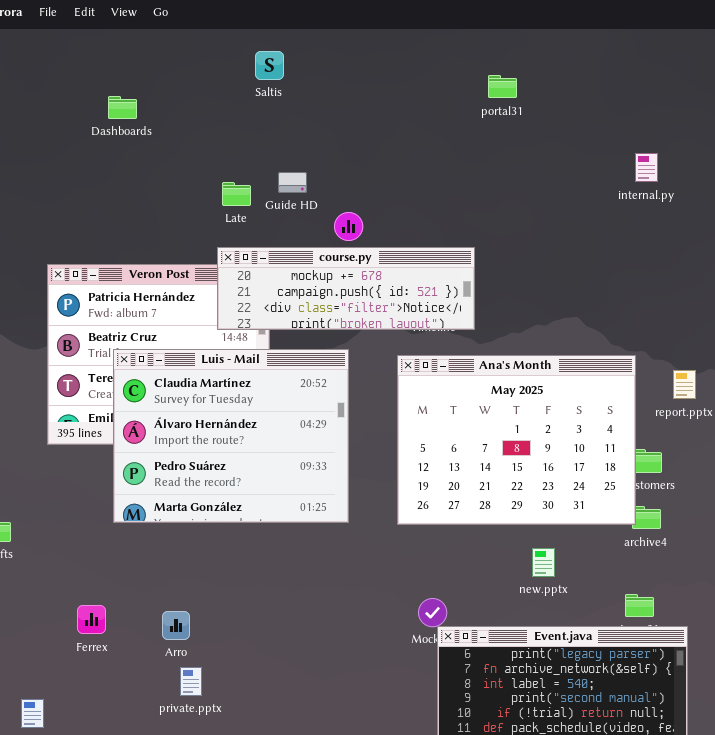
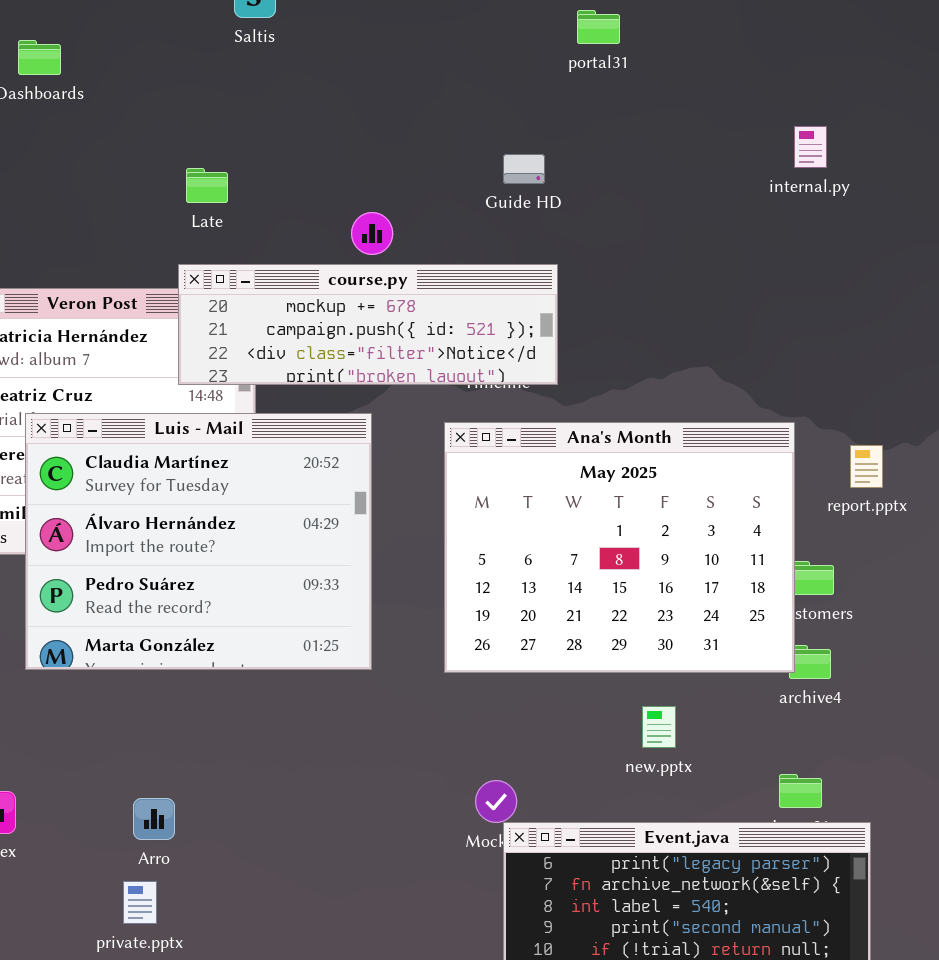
Guide HD: [278,172,307,193] -> [503,154,545,184], moved
Arro: [162,611,190,640] -> [133,798,175,840], moved

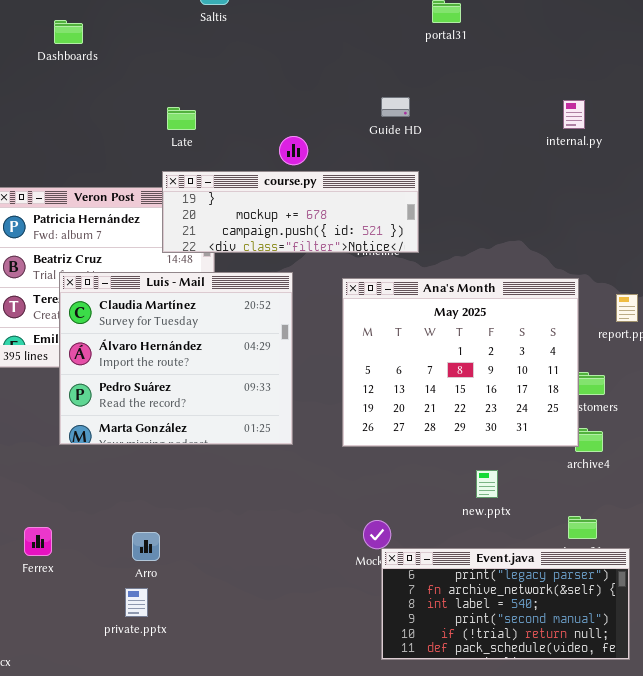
internal.py: [794,126,827,168] -> [563,100,585,129], moved
course.py: [178,264,558,385] -> [162,171,419,253], scrolled up 1 row

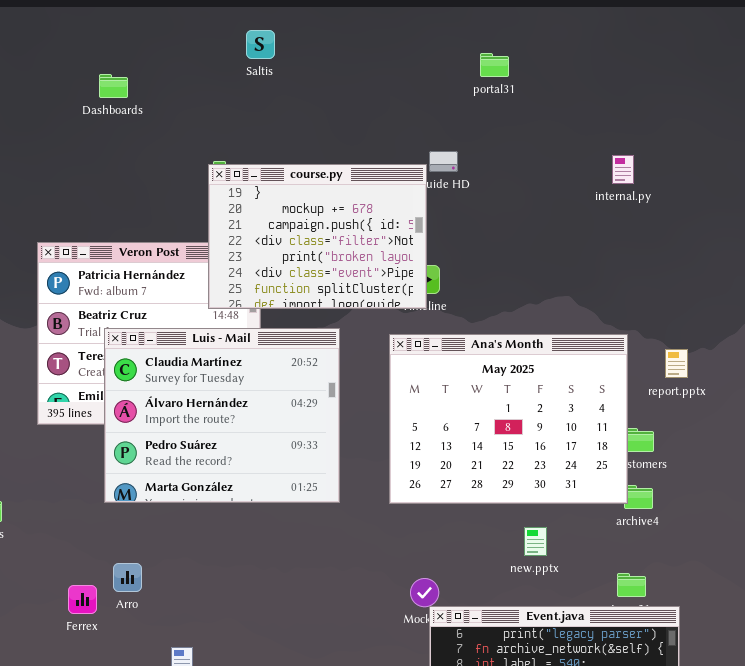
course.py: [162,171,419,253] -> [208,164,427,309], resized
Arro: [132,532,160,561] -> [113,563,142,592], moved

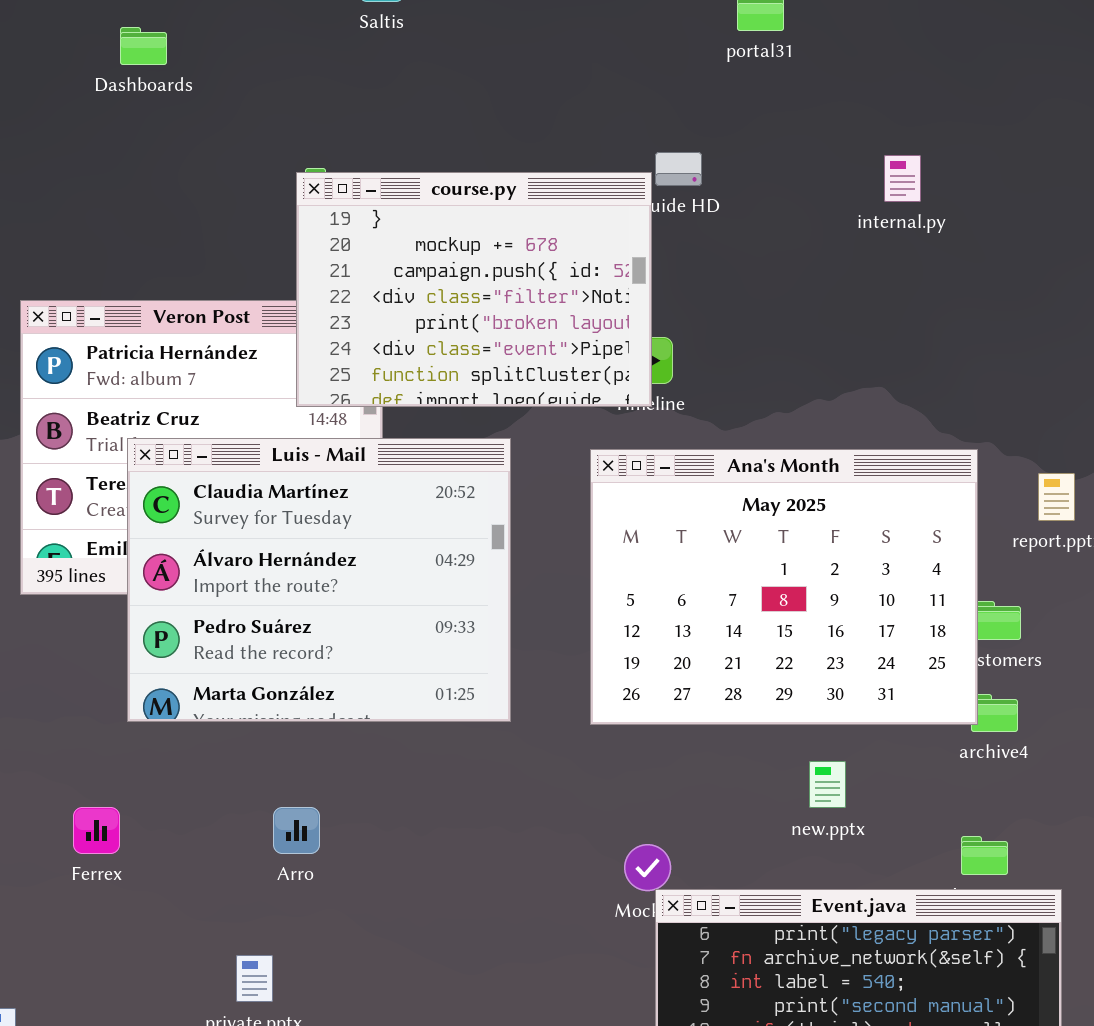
internal.py: [612,155,634,184] -> [884,155,921,202], moved
Arro: [113,563,142,592] -> [273,807,320,854], moved
Ferrex: [68,585,97,614] -> [73,807,120,854], moved

